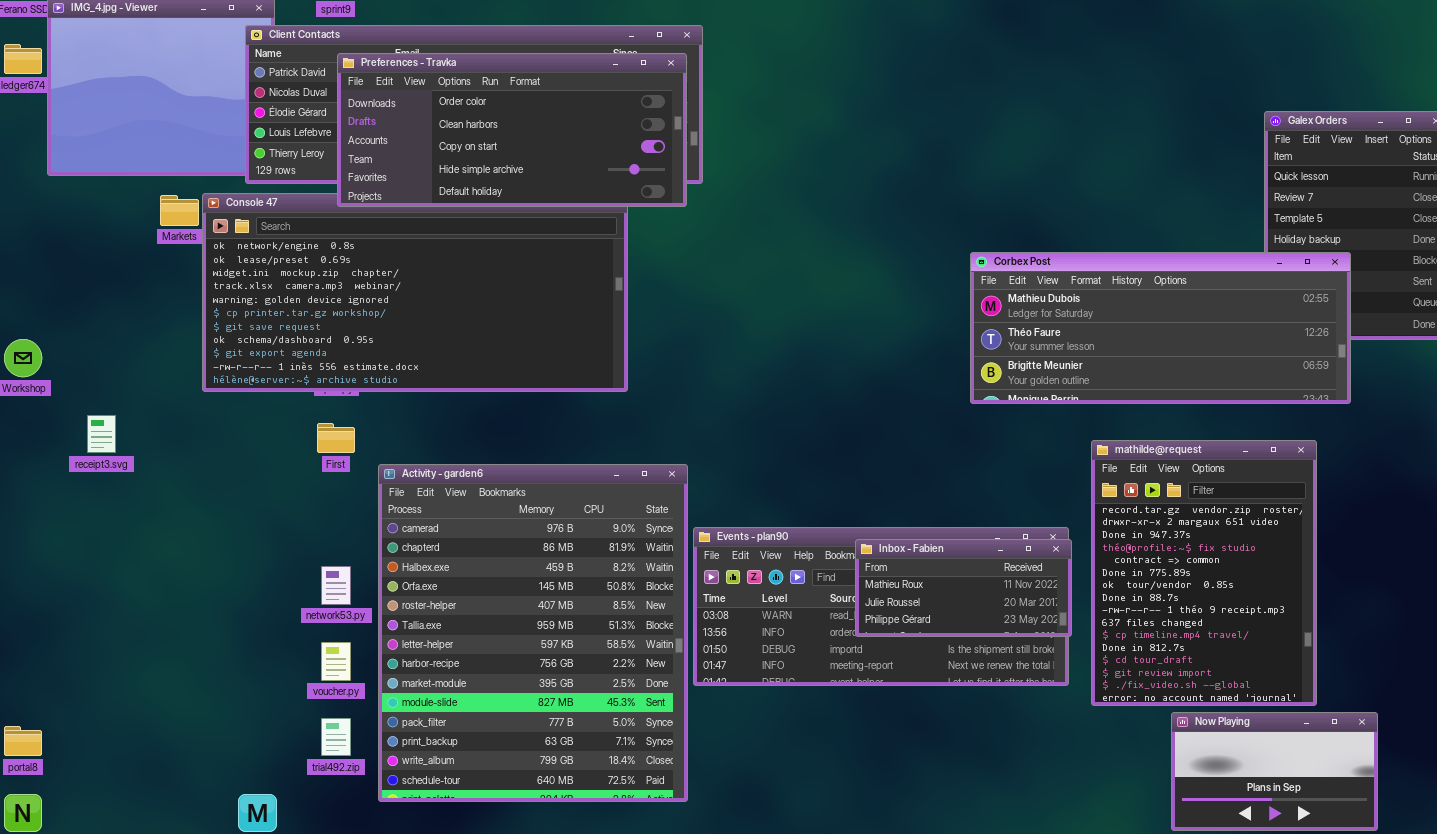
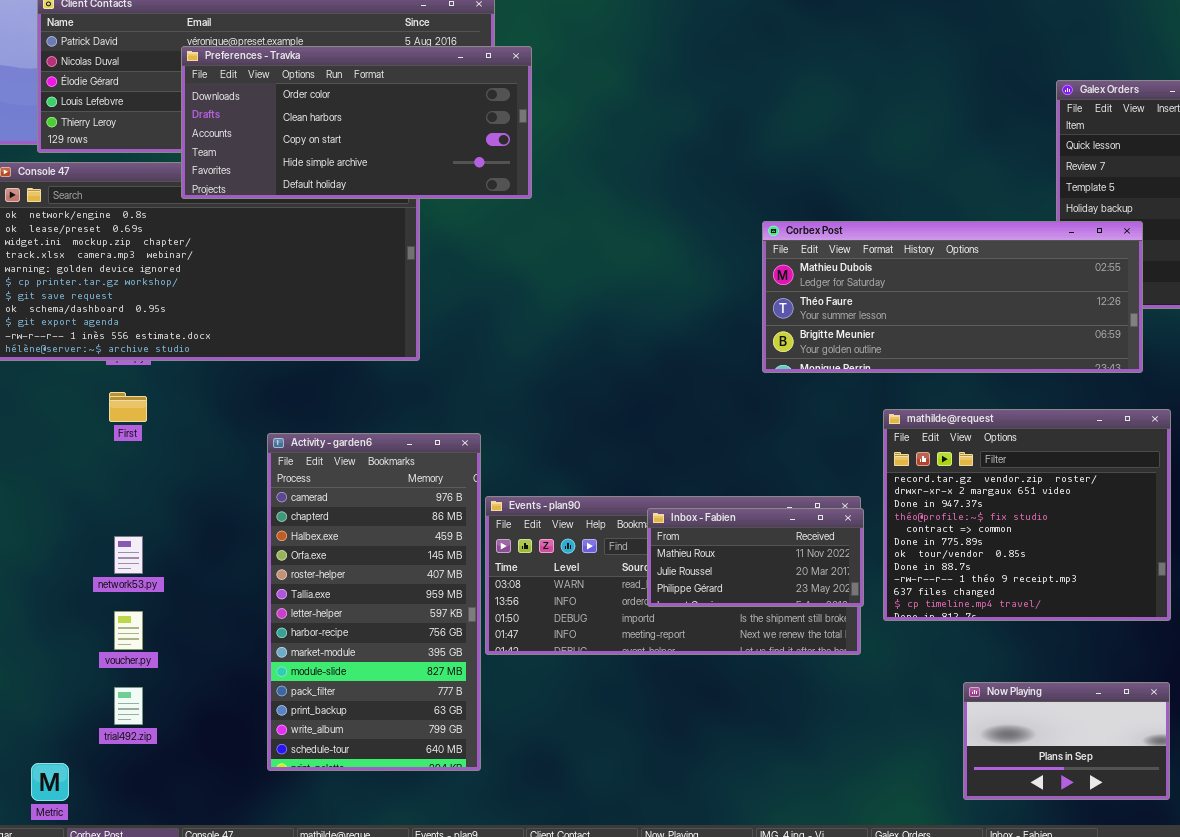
Preferences - Travka: [337,53,687,207] -> [181,46,532,199], moved
mathilde@request: [1091,440,1317,706] -> [883,409,1171,621], resized
Activity - garden6: [378,464,688,802] -> [267,433,481,771], resized

